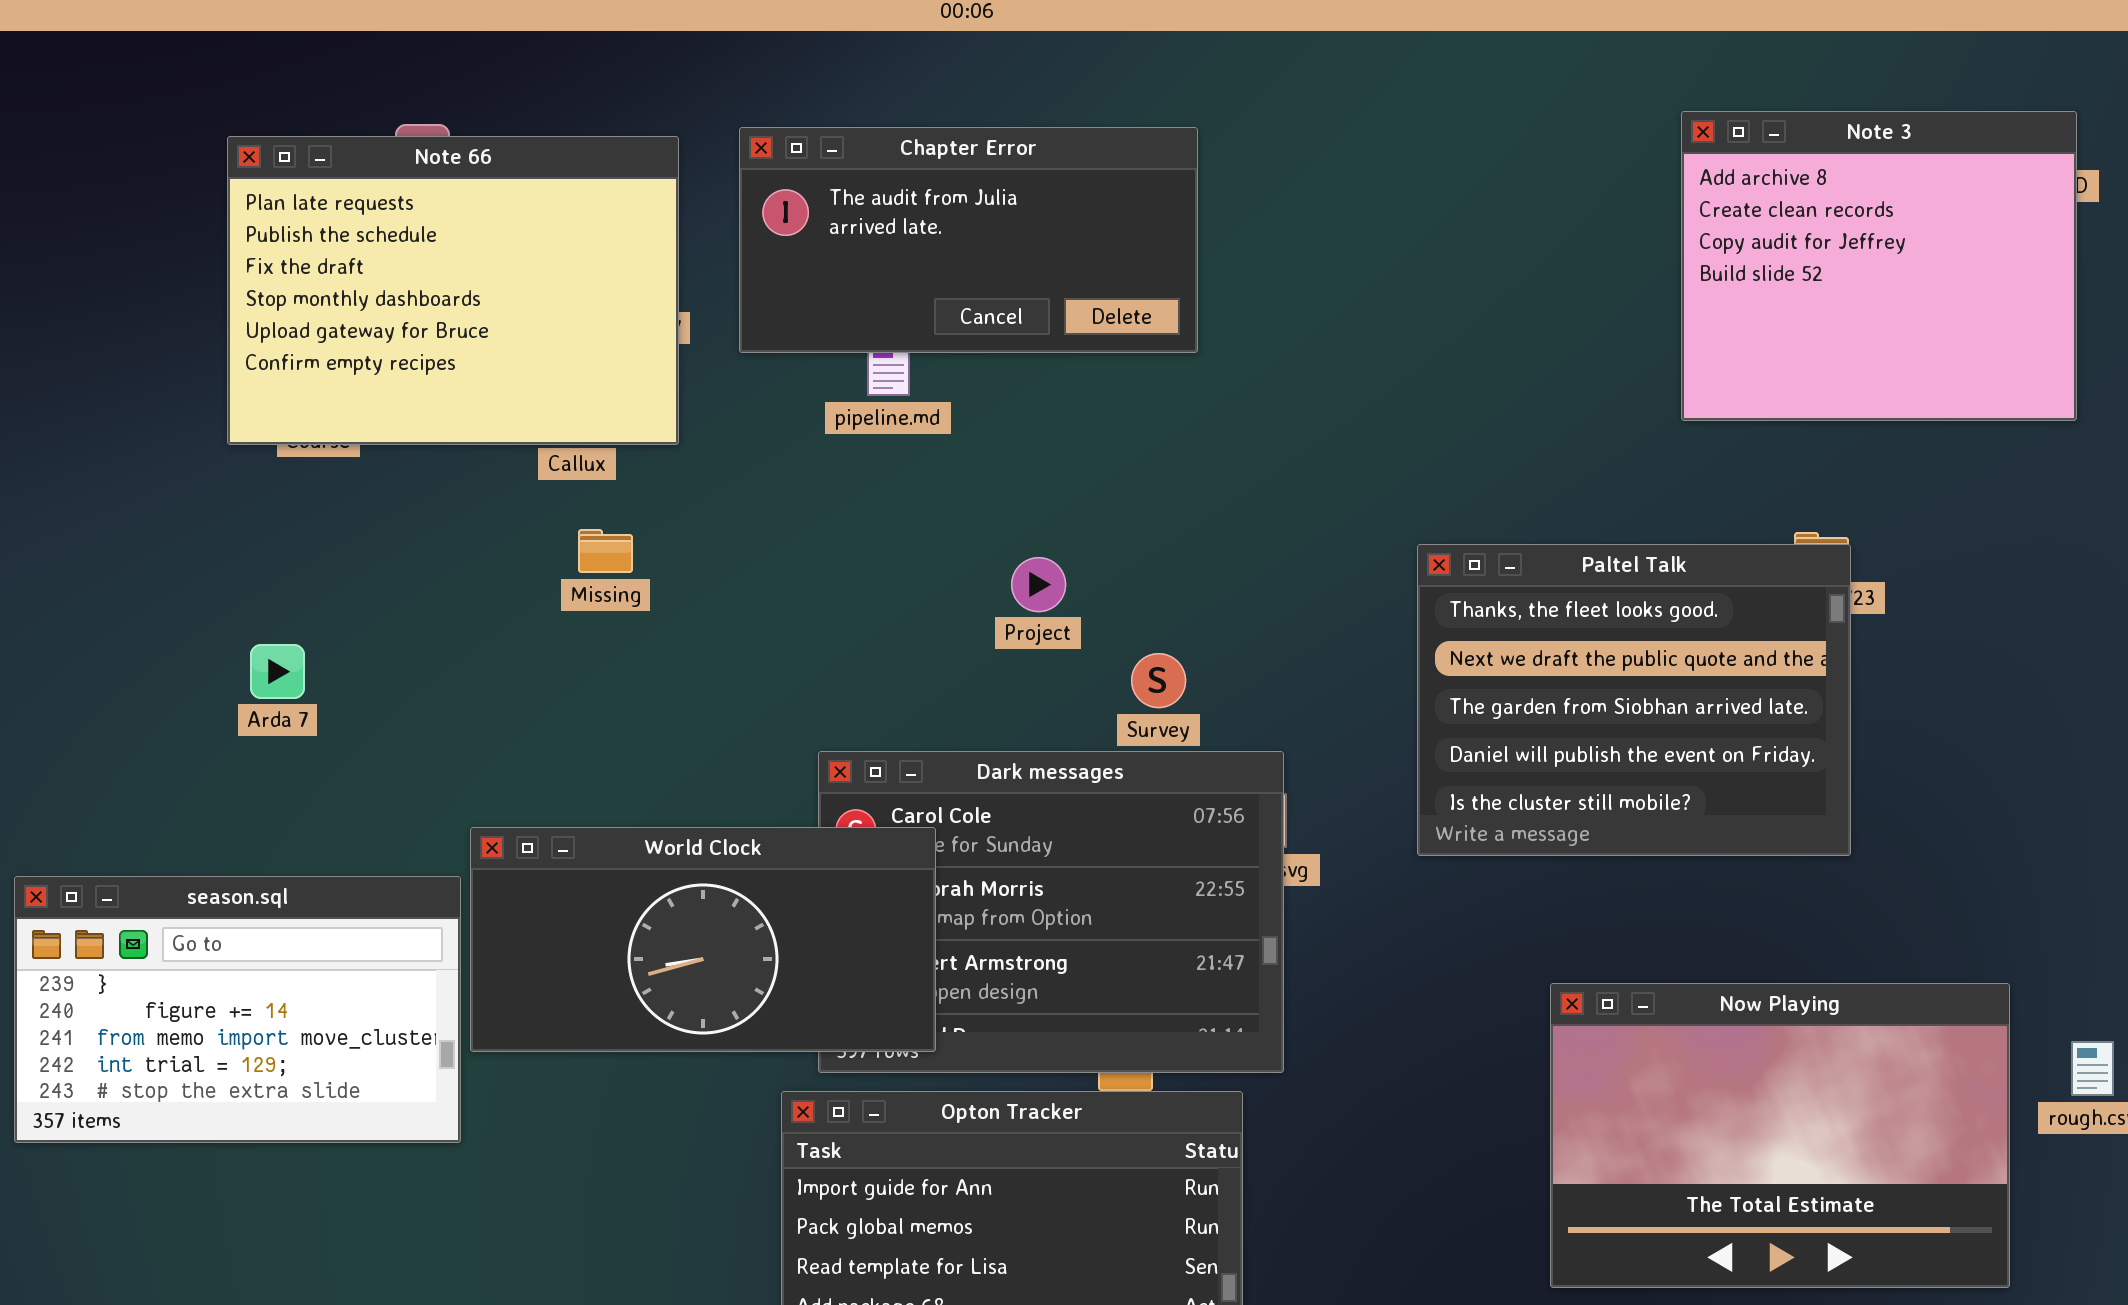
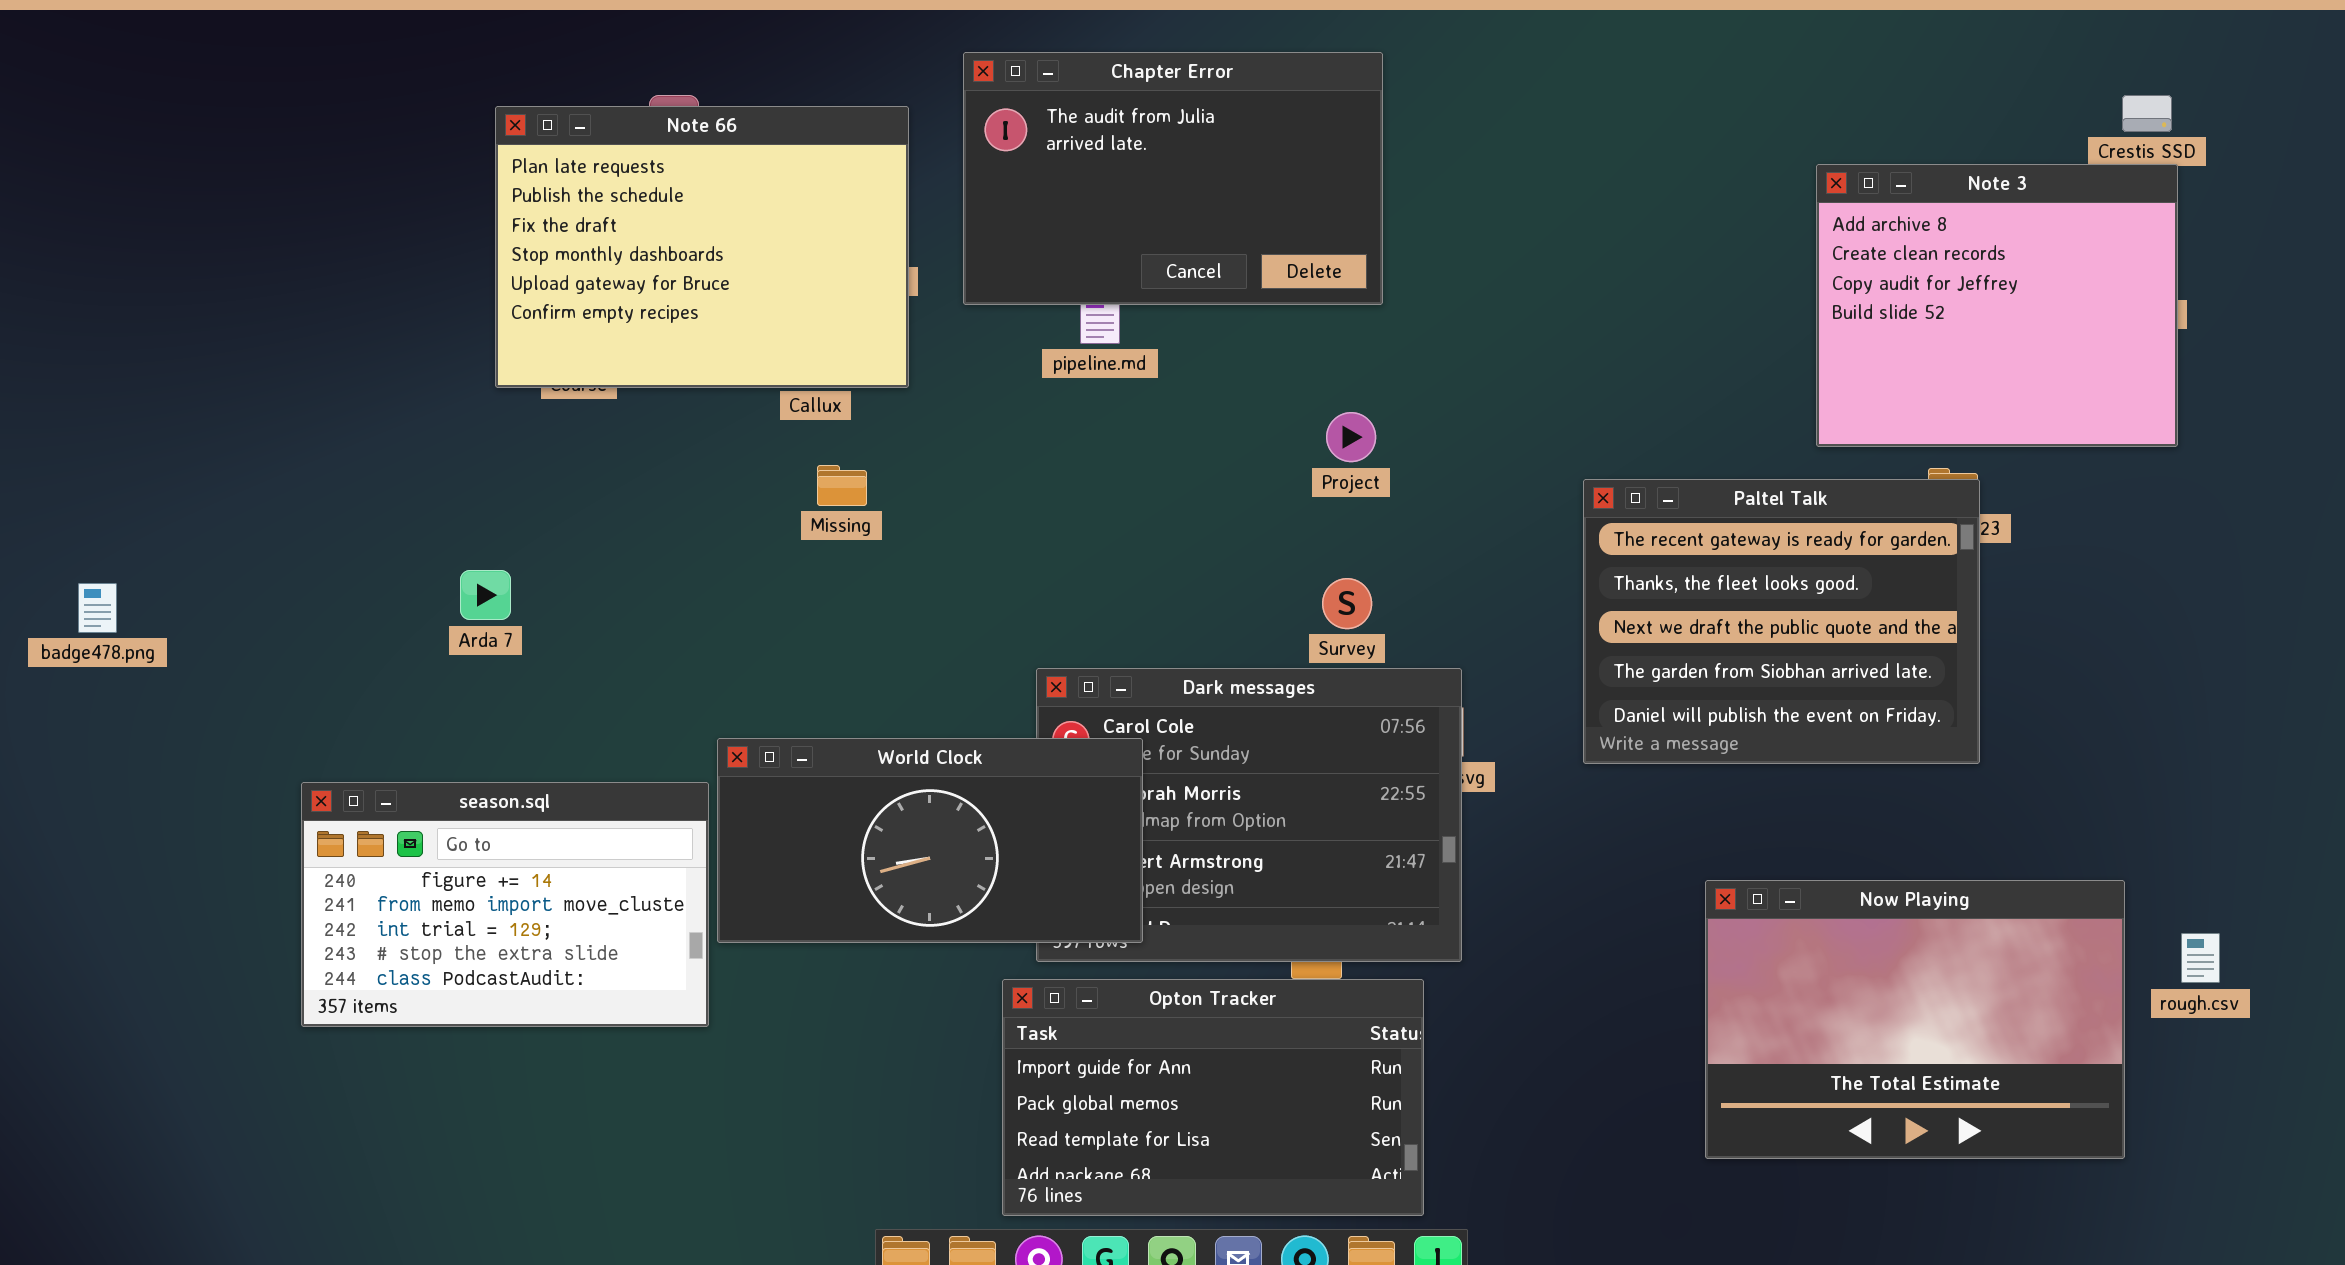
Note 3: [1681,111,2077,421] -> [1816,164,2178,447], moved
Chapter Error: [739,127,1198,353] -> [963,52,1383,305], resized
Paltel Talk: [1417,544,1851,856] -> [1583,479,1980,764], scrolled up 1 row
Project: [1011,557,1066,612] -> [1326,412,1376,462], moved
Arda 7: [250,644,305,699] -> [460,570,511,620], moved
season.sql: [14,876,461,1143] -> [301,782,709,1027], scrolled down 1 row

